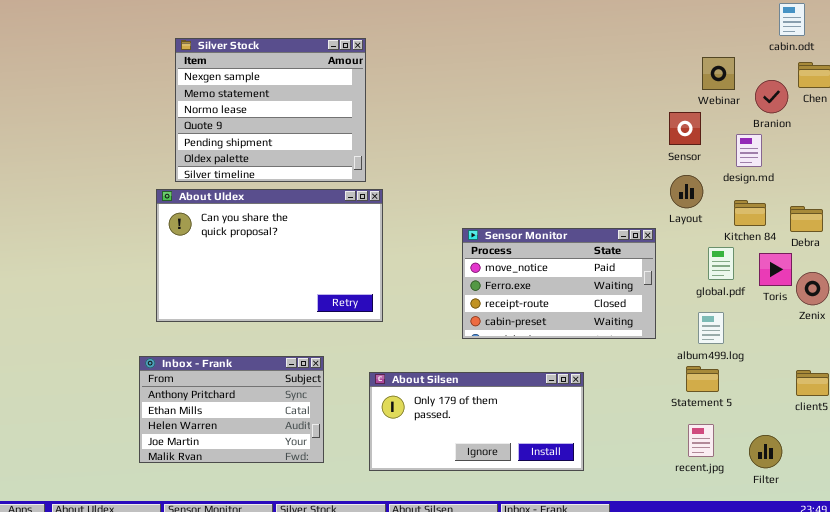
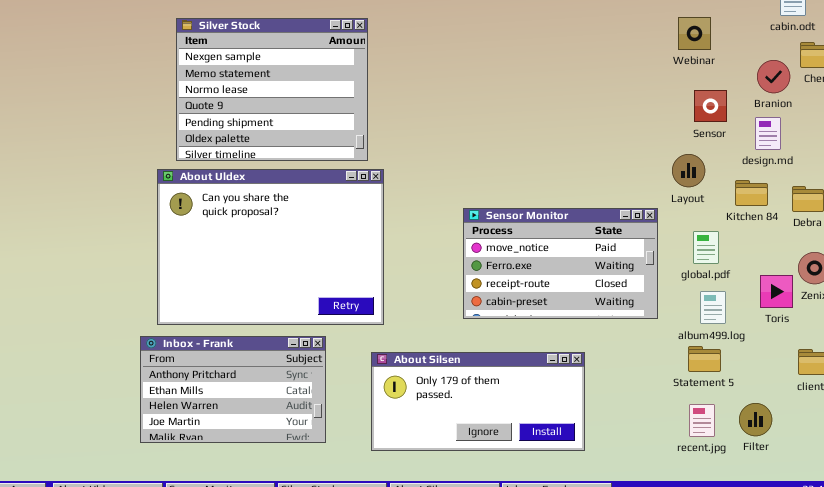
Webinar: [702,57,735,90] -> [678,17,711,50], moved
Sensor: [669,112,701,145] -> [694,90,727,122], moved
design.md: [736,134,762,167] -> [755,117,781,150], moved
About Uldex: [156,189,383,322] -> [157,169,384,325], resized
global.pdf: [708,247,734,280] -> [693,231,719,264], moved
Toris: [759,253,792,286] -> [760,275,793,308], moved
Filter: [749,435,782,468] -> [739,403,772,436], moved

